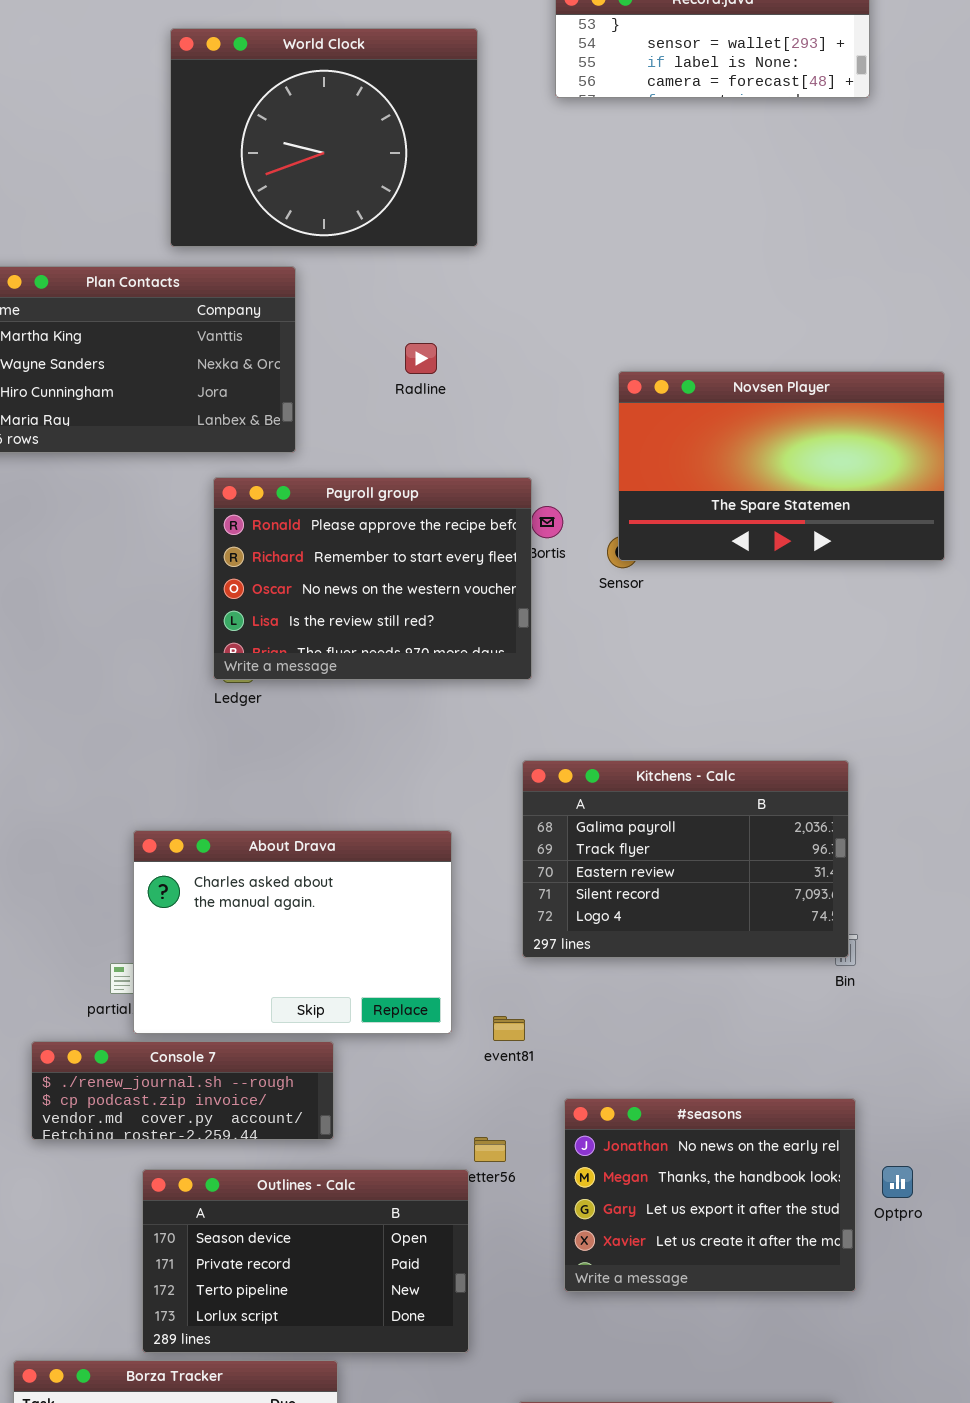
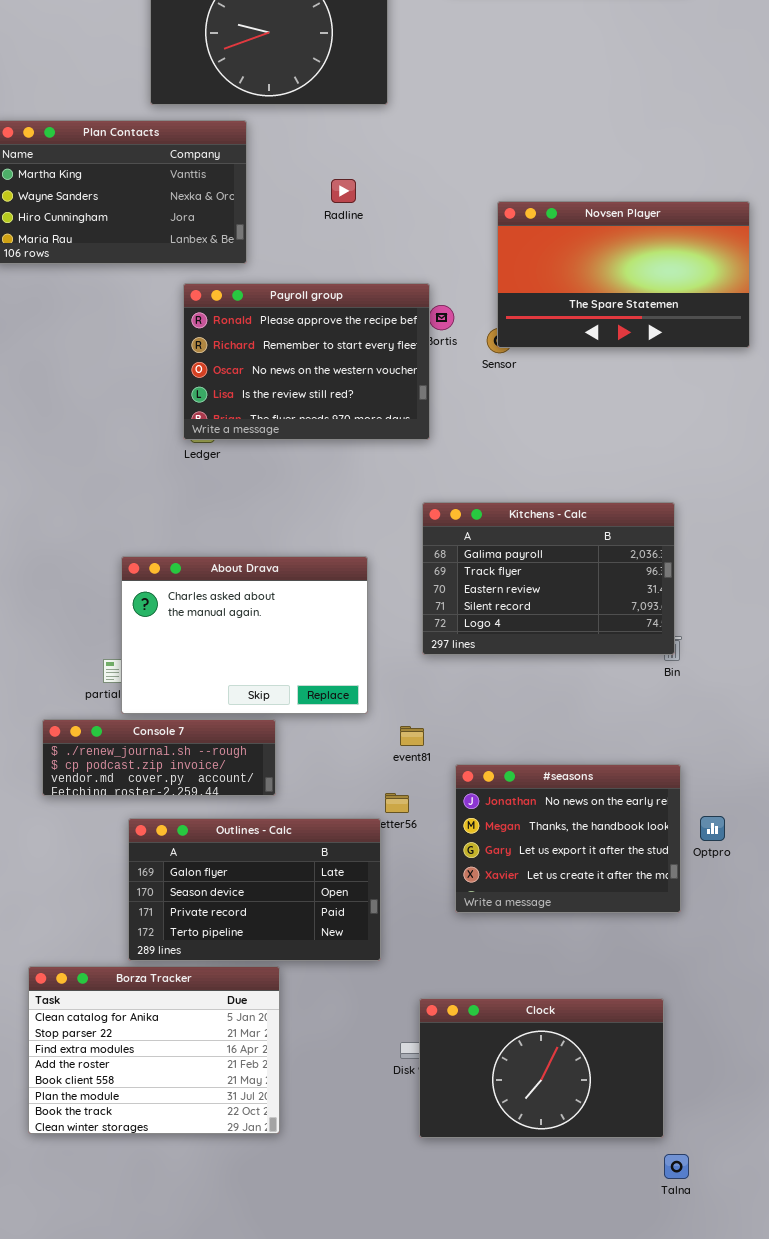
event81: [493,1016,525,1041] -> [400,726,424,746], moved
Outlines - Calc: [142,1169,469,1353] -> [128,818,381,961], scrolled up 1 row

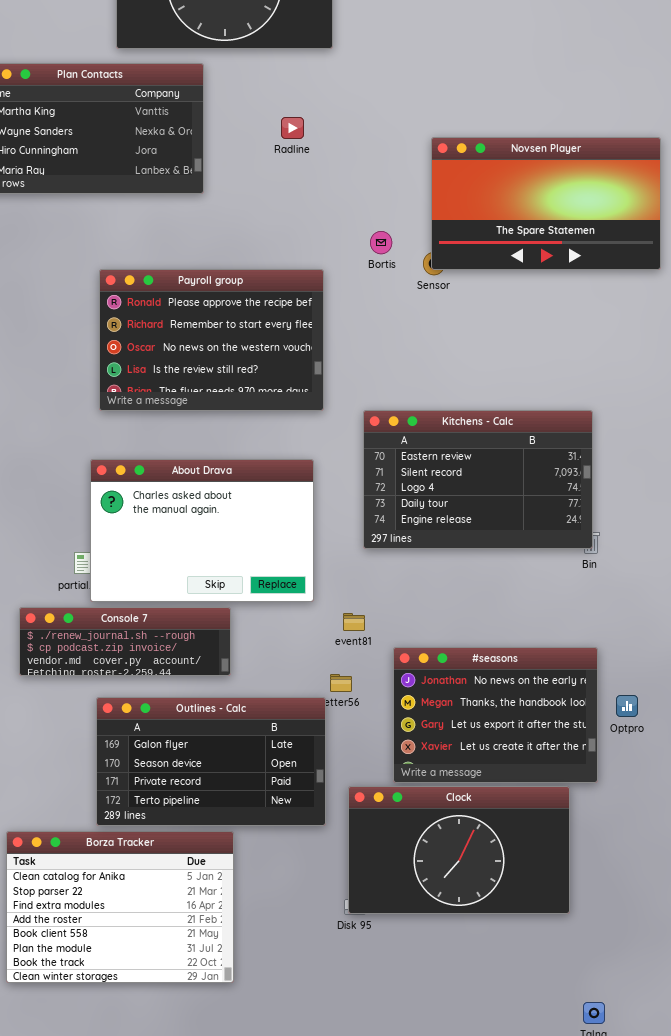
Payroll group: [183,283,430,440] -> [99,269,324,411], moved
Kitchens - Calc: [422,502,675,655] -> [363,410,593,549], scrolled down 2 rows
Clock: [419,998,664,1138] -> [348,786,570,914], moved

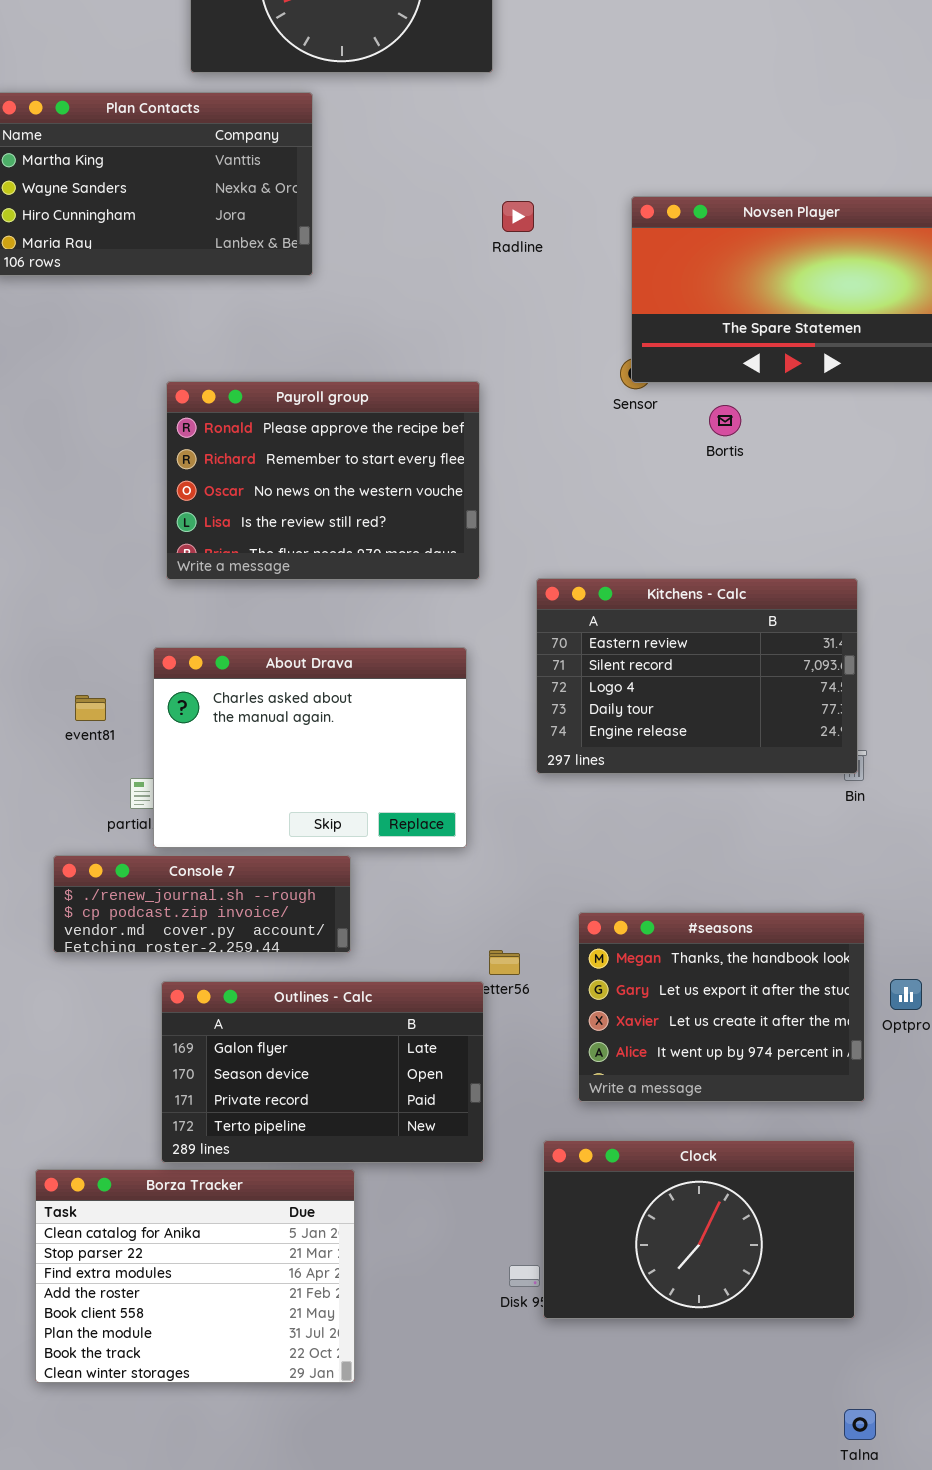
Radline: [281,117,304,139] -> [502,201,534,232], moved
Bortis: [370,231,392,254] -> [709,405,741,436], moved
event81: [343,613,365,631] -> [75,695,106,721], moved
#seasons: [393,647,598,783] -> [578,912,865,1102], scrolled down 1 row
Clock: [348,786,570,914] -> [543,1140,855,1319], moved

